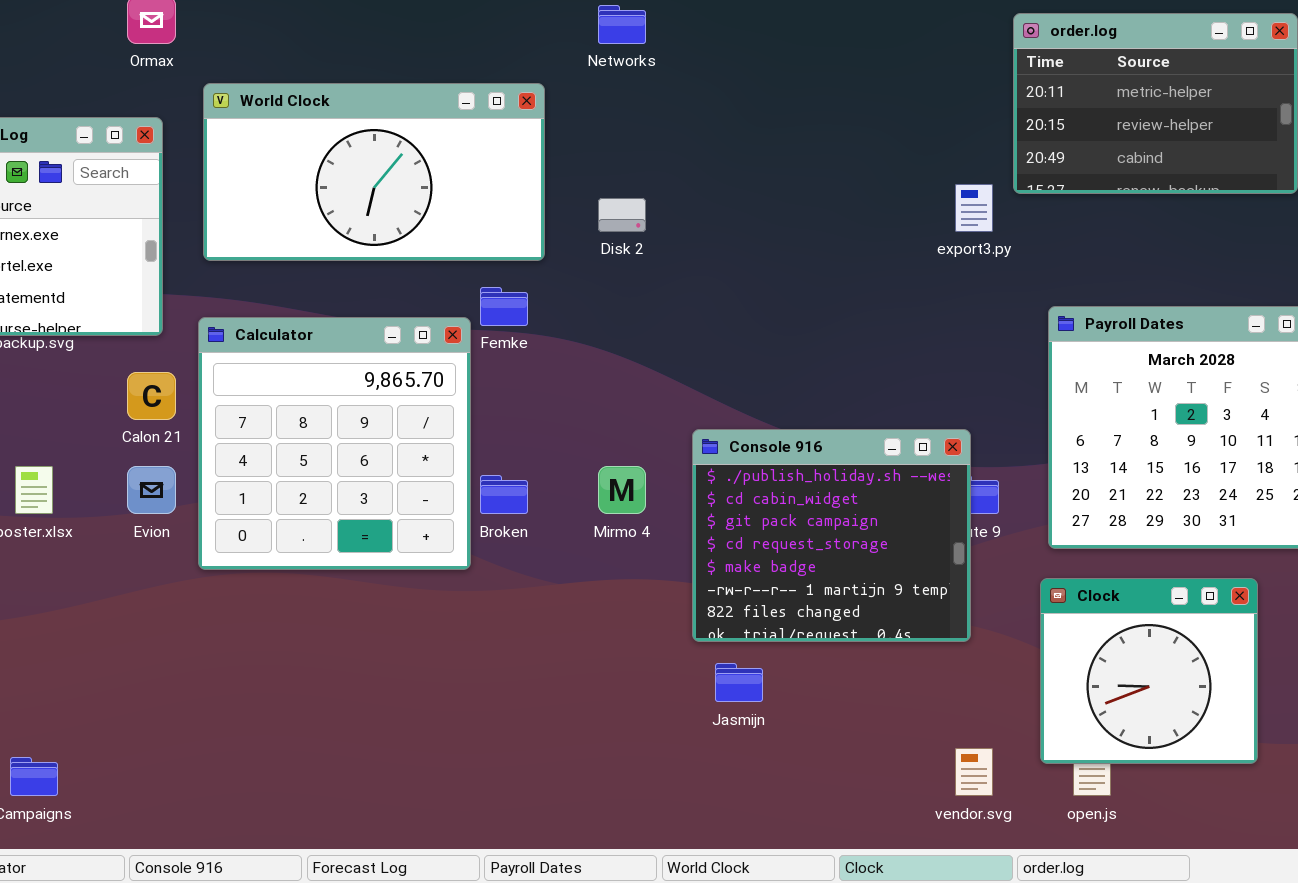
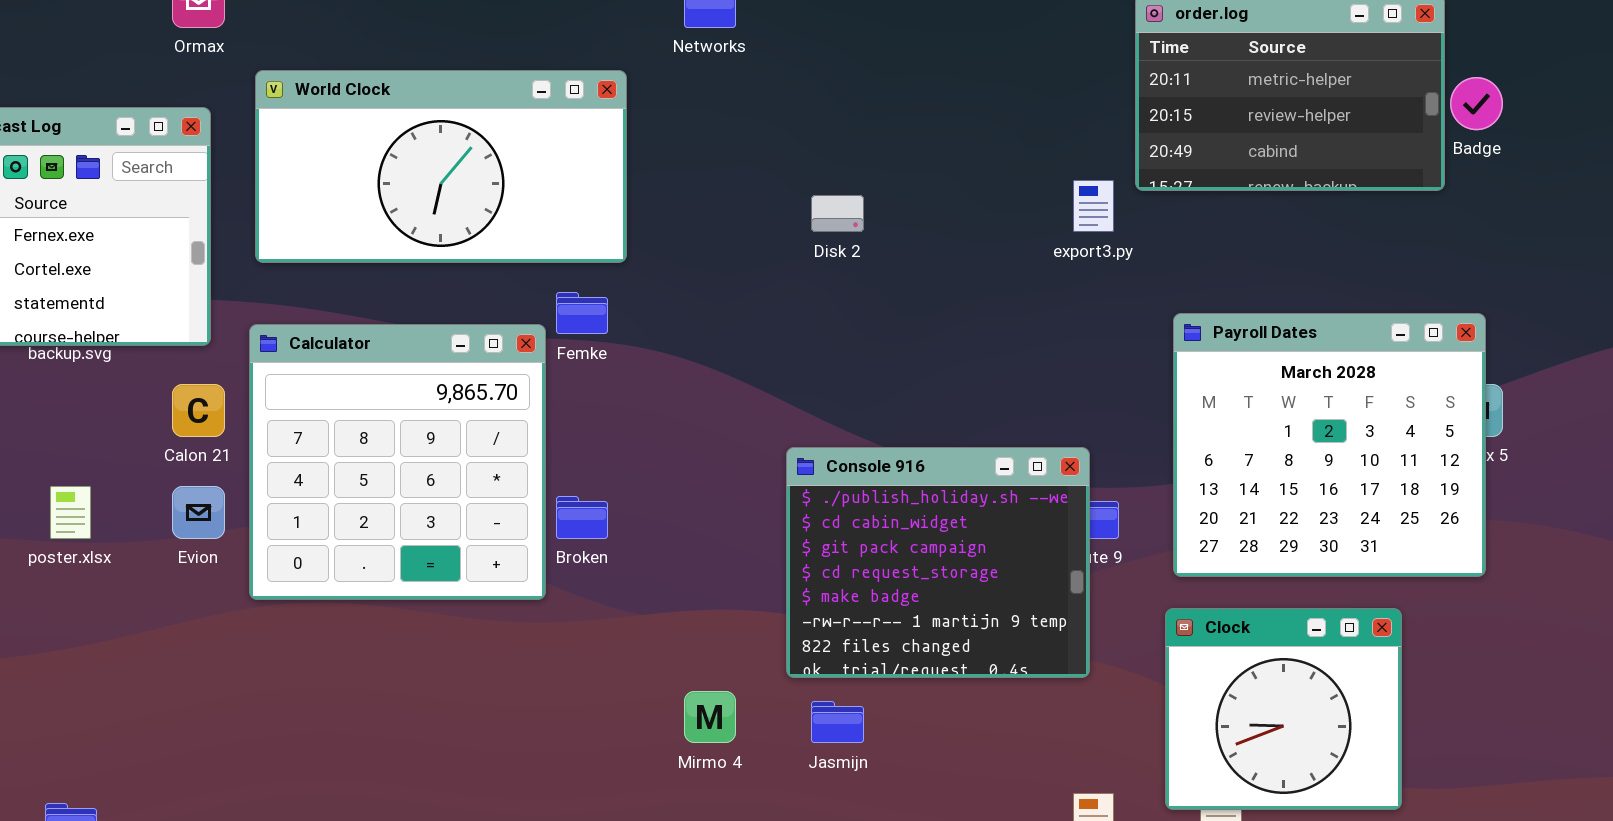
Disk 2: [598,198,646,232] -> [811,195,864,232], moved
Mirmo 4: [598,466,646,514] -> [684,691,736,743], moved

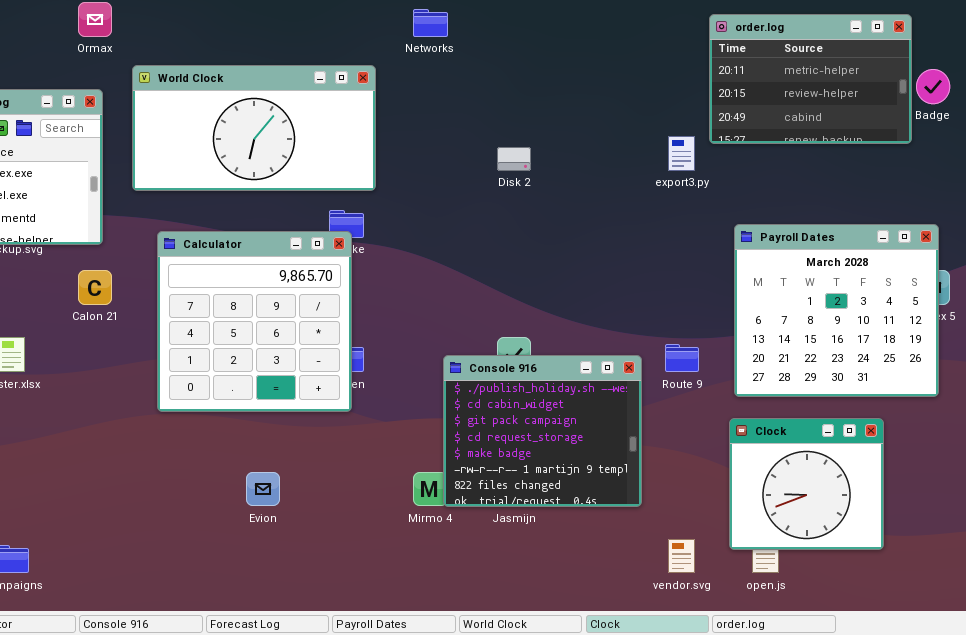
Calculator: [249,324,546,600] -> [157,231,352,412], moved
Console 916: [786,447,1090,678] -> [443,355,642,507], moved
Evion: [172,486,225,539] -> [246,472,280,506], moved

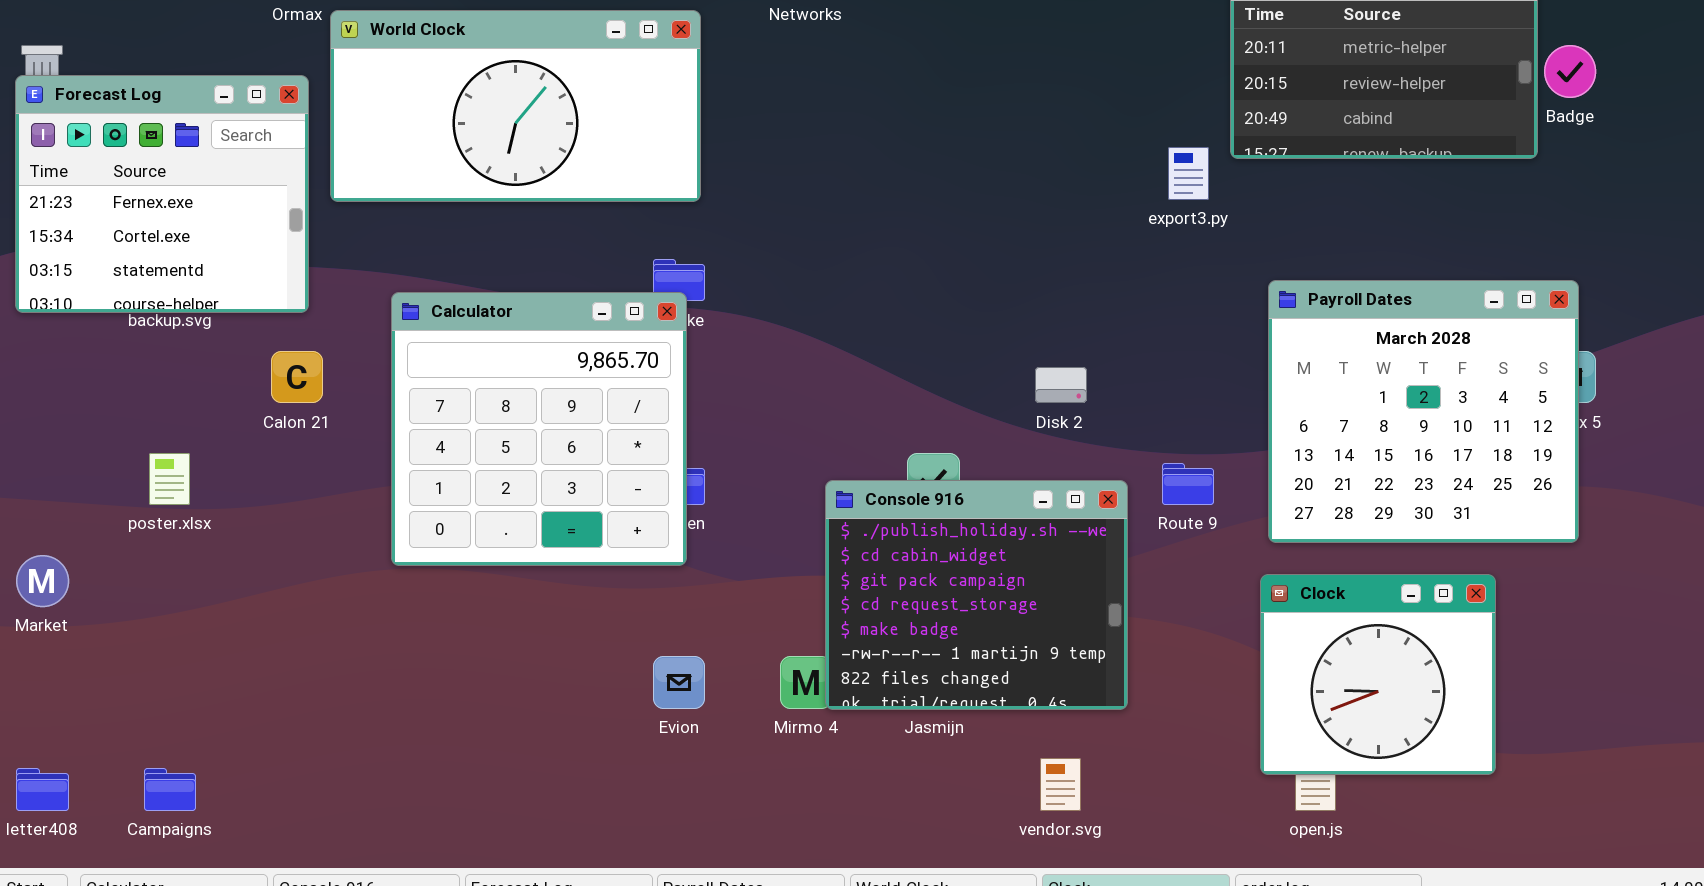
World Clock: [132,65,376,191] -> [330,10,701,202], moved
Disk 2: [497,147,531,171] -> [1035,367,1087,403], moved
Evion: [246,472,280,506] -> [653,656,705,709], moved
vendor.svg: [668,539,695,573] -> [1040,758,1081,811], moved

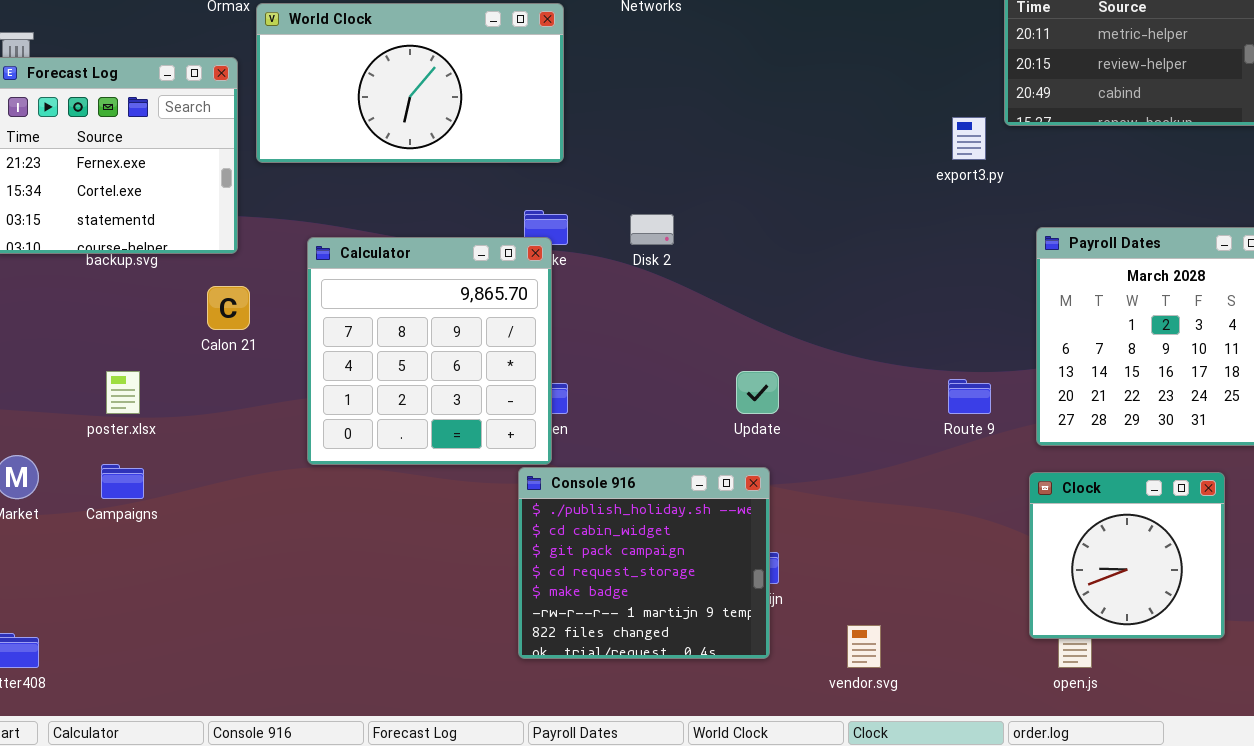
Disk 2: [1035,367,1087,403] -> [630,214,674,245], moved
Console 916: [825,480,1128,710] -> [518,467,770,659], moved
Campaigns: [144,768,196,811] -> [101,464,144,499], moved

